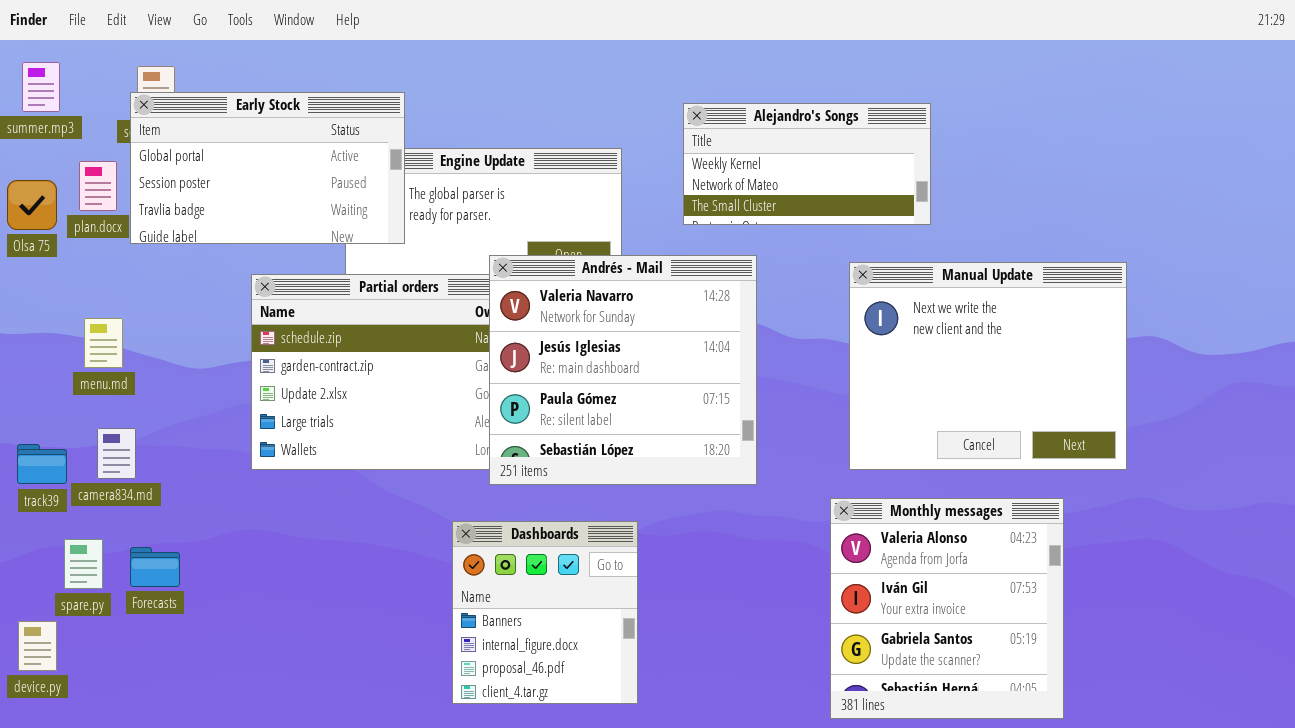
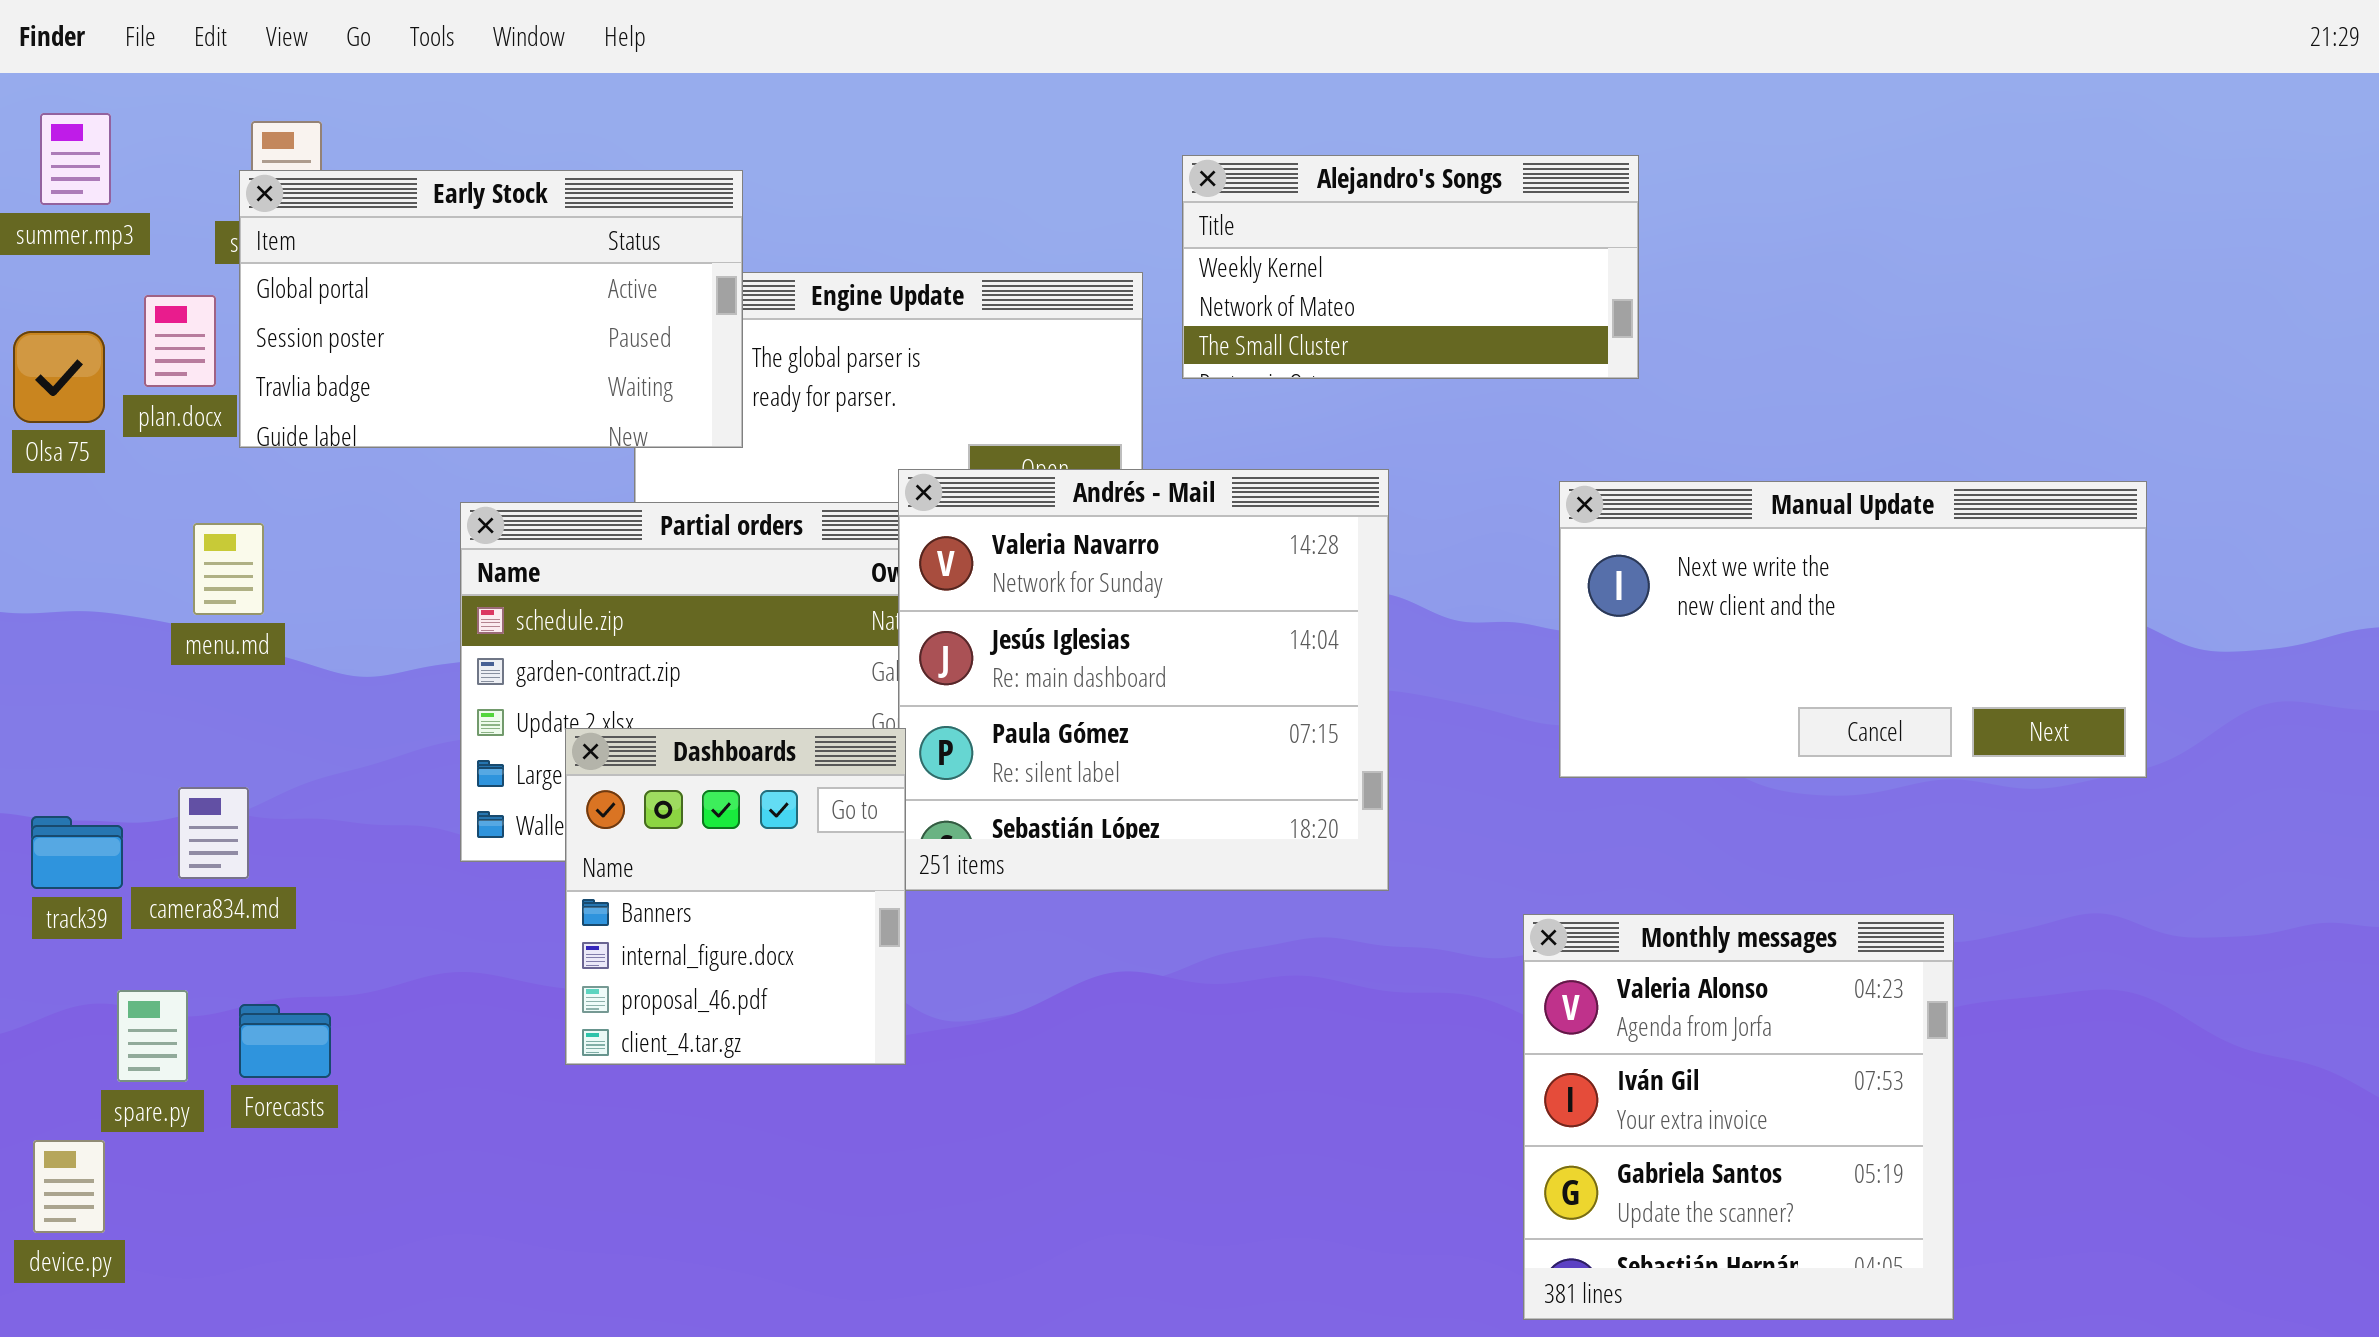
Alejandro's Songs: [683,103,931,225] -> [1182,155,1639,379], moved
Manual Update: [849,262,1127,470] -> [1559,481,2147,778], resized
menu.md: [84,318,123,368] -> [193,523,264,615], moved
Dashboards: [452,521,638,704] -> [565,728,906,1065], moved

